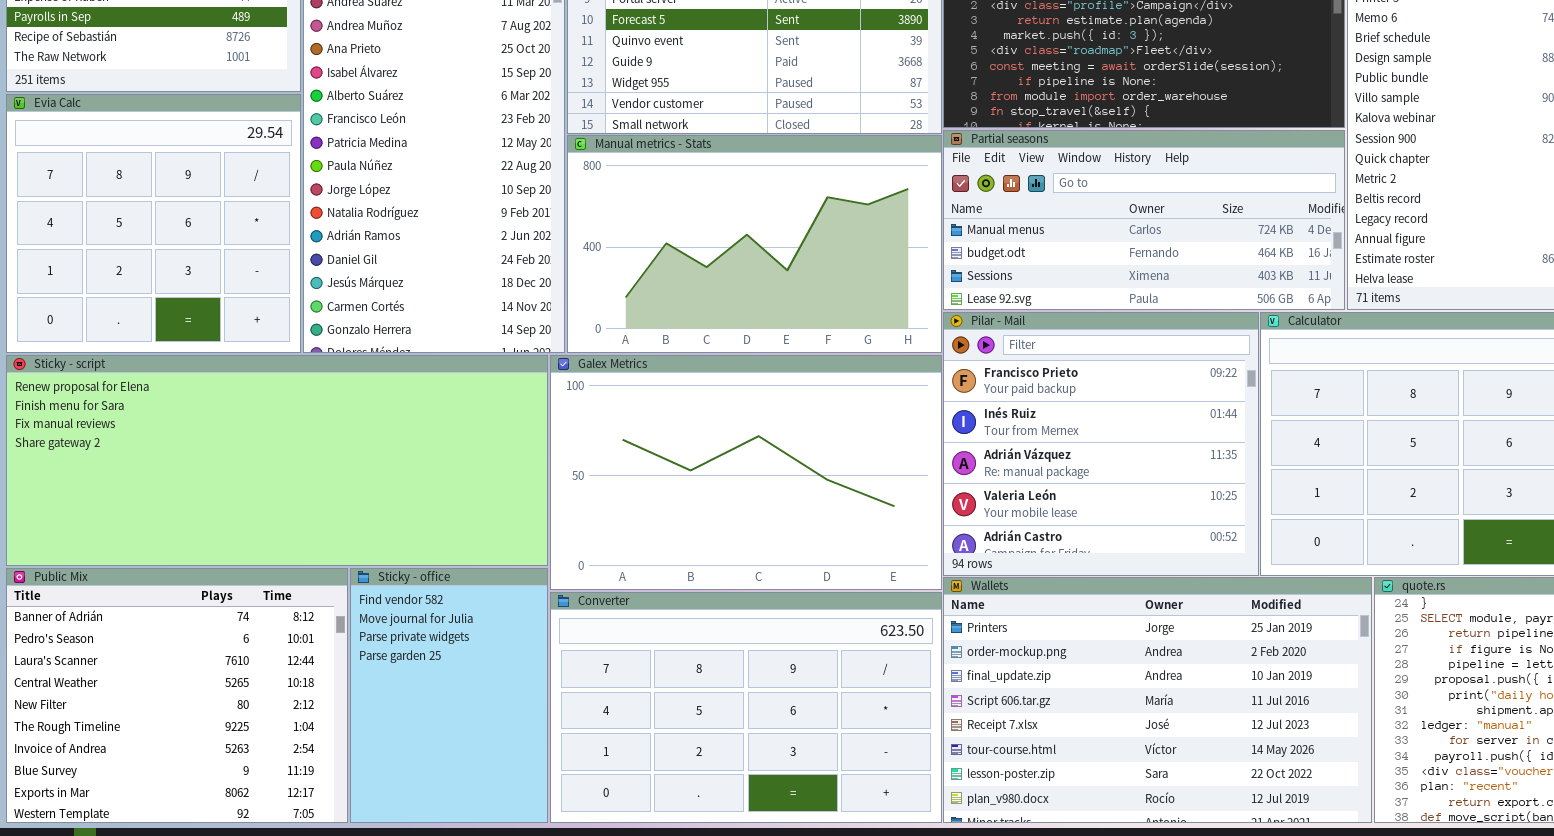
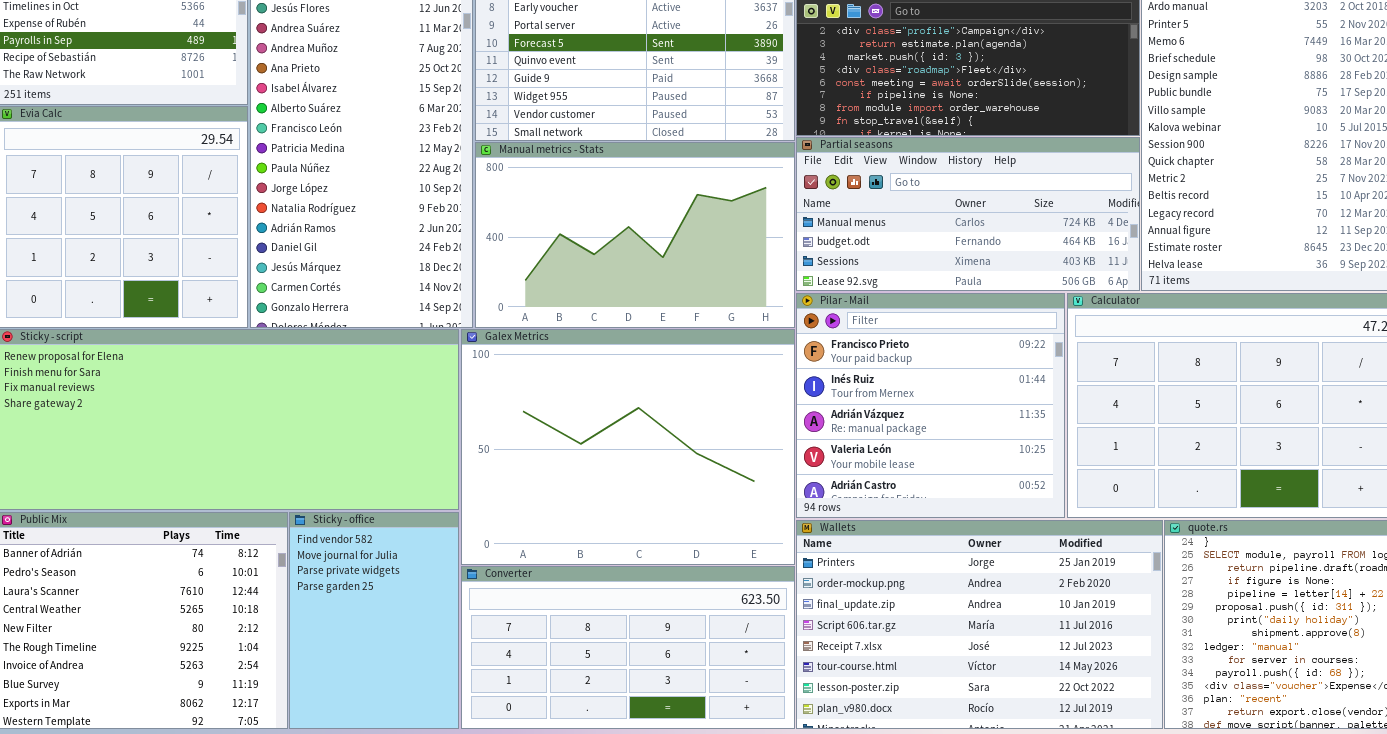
Galex Metrics: [550,355,942,590] -> [461,329,795,565], resized
Converter: [550,592,942,823] -> [461,566,795,729], resized

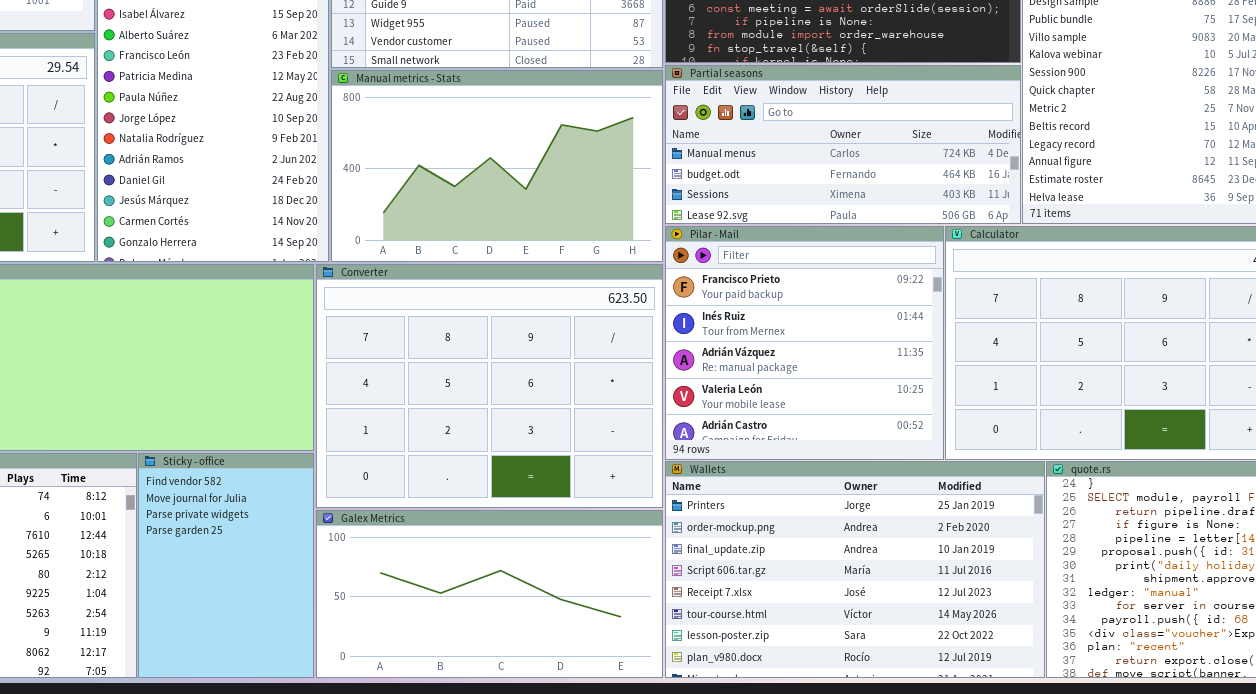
Galex Metrics: [461,329,795,565] -> [316,510,663,678], moved, resized
Converter: [461,566,795,729] -> [316,264,663,508], moved, resized

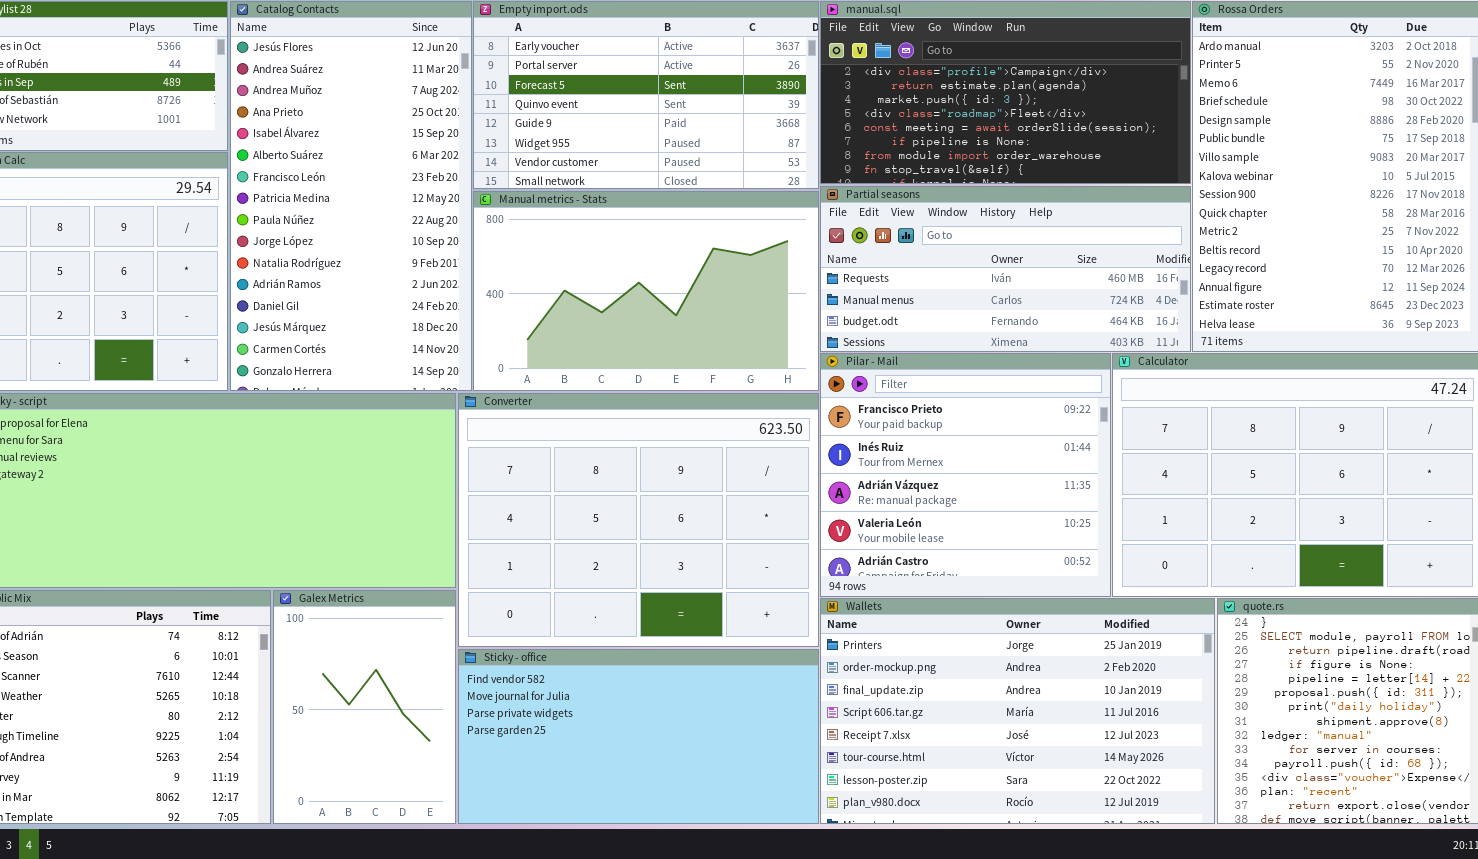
Partial seasons: [665,65,1021,224] -> [820,186,1191,352], scrolled up 1 row
Sticky - office: [138,453,314,678] -> [458,649,819,824], moved, resized
Galex Metrics: [316,510,663,678] -> [273,590,456,824], moved, resized

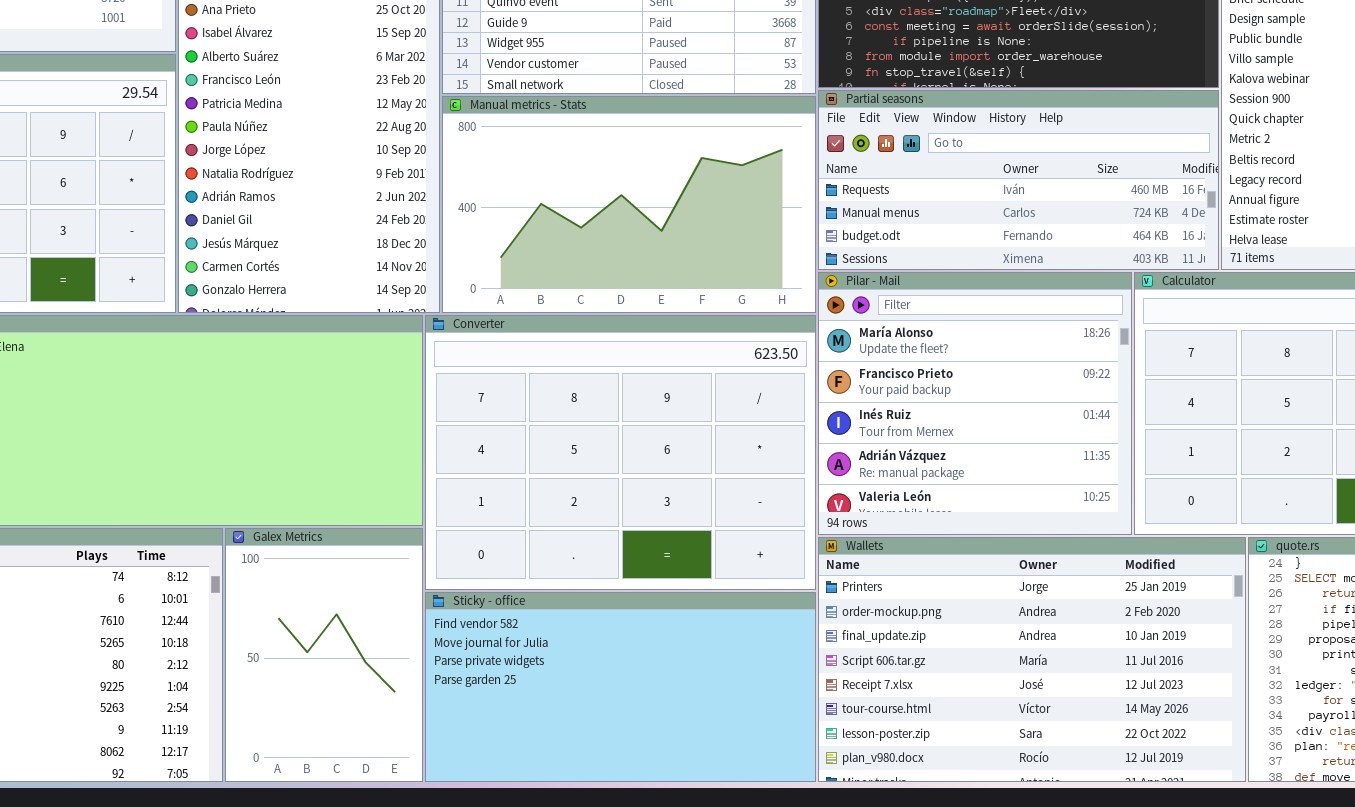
Pilar - Mail: [820,353,1111,597] -> [818,272,1132,535], scrolled up 1 row

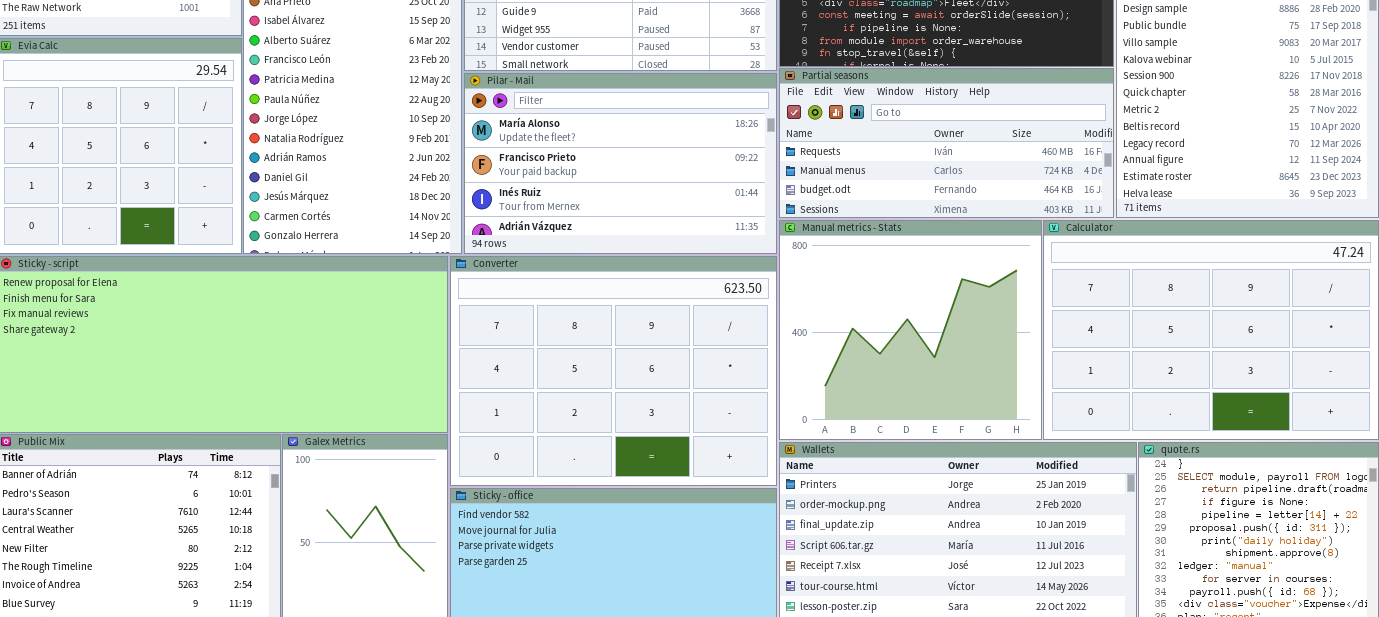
Manual metrics - Stats: [442,96,816,313] -> [779,220,1042,440], moved, resized
Pilar - Mail: [818,272,1132,535] -> [464,73,777,254], moved, resized

